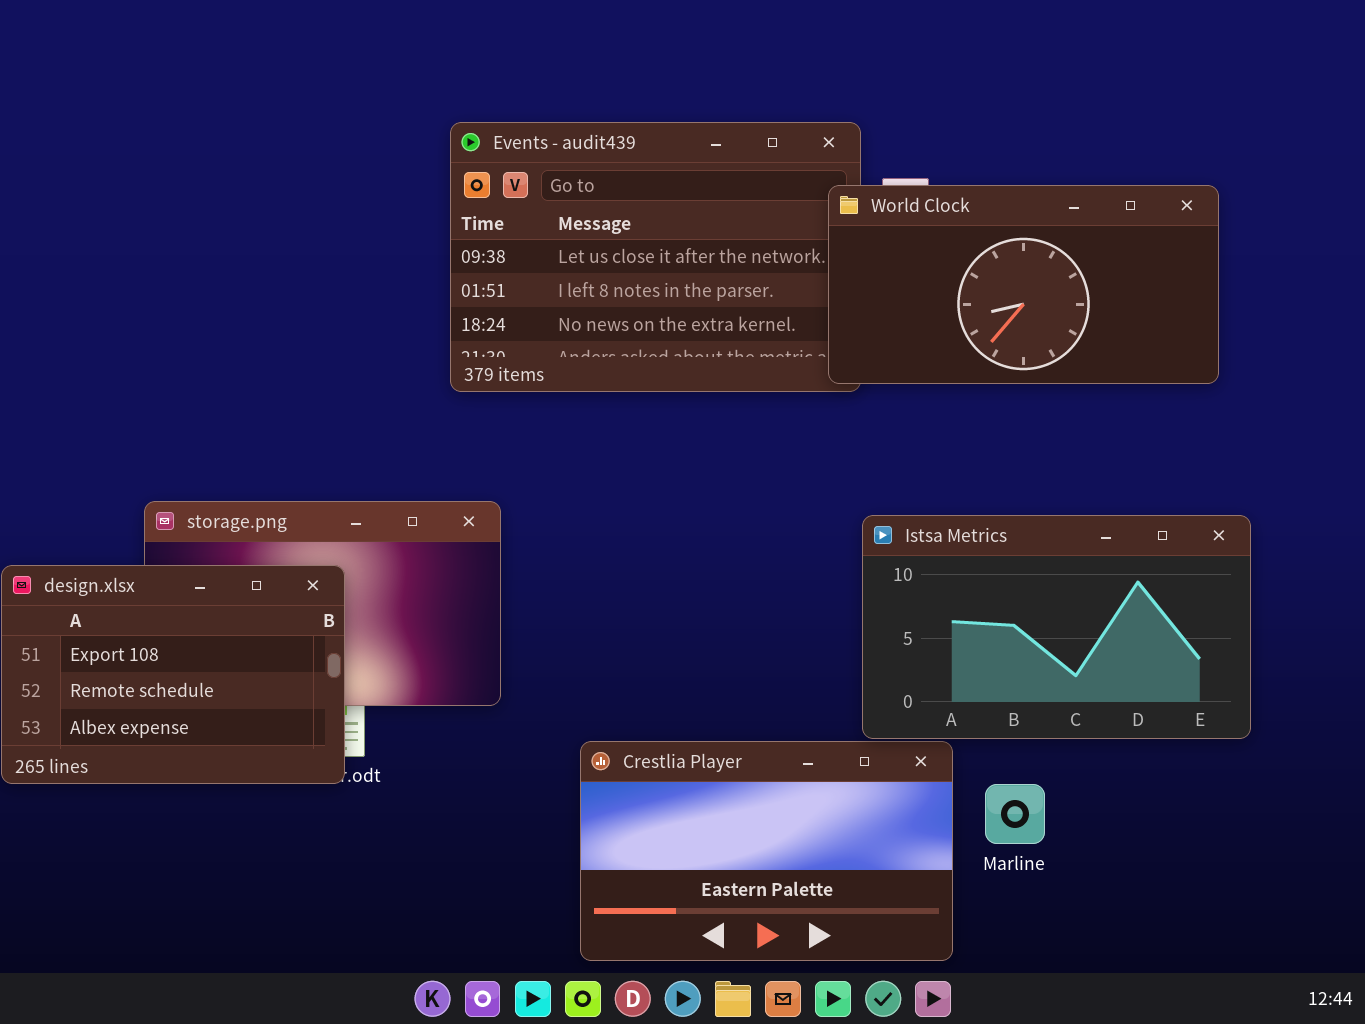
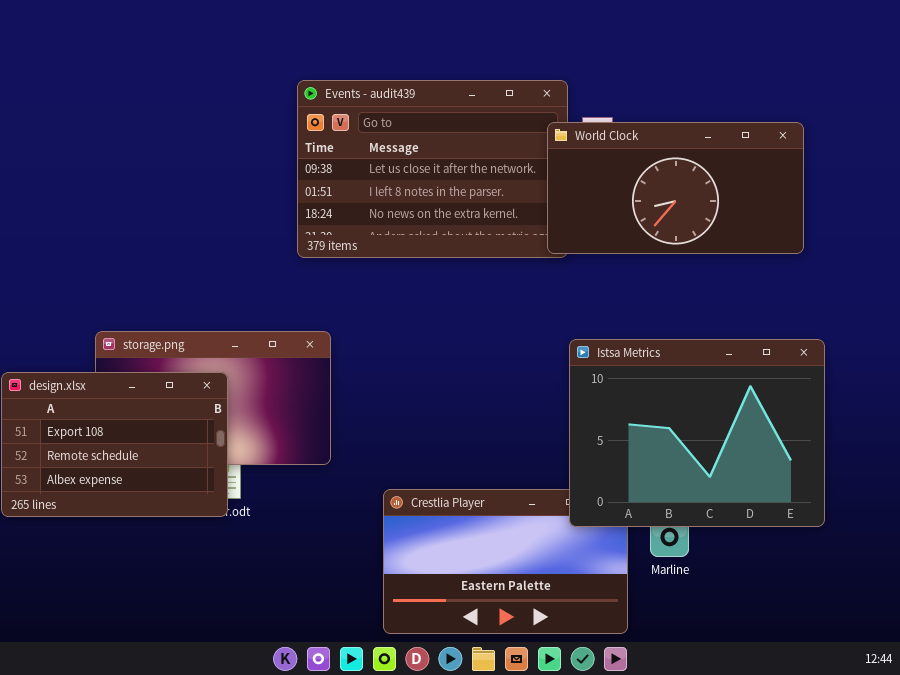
Istsa Metrics: [862,515,1251,739] -> [569,339,825,527], resized

